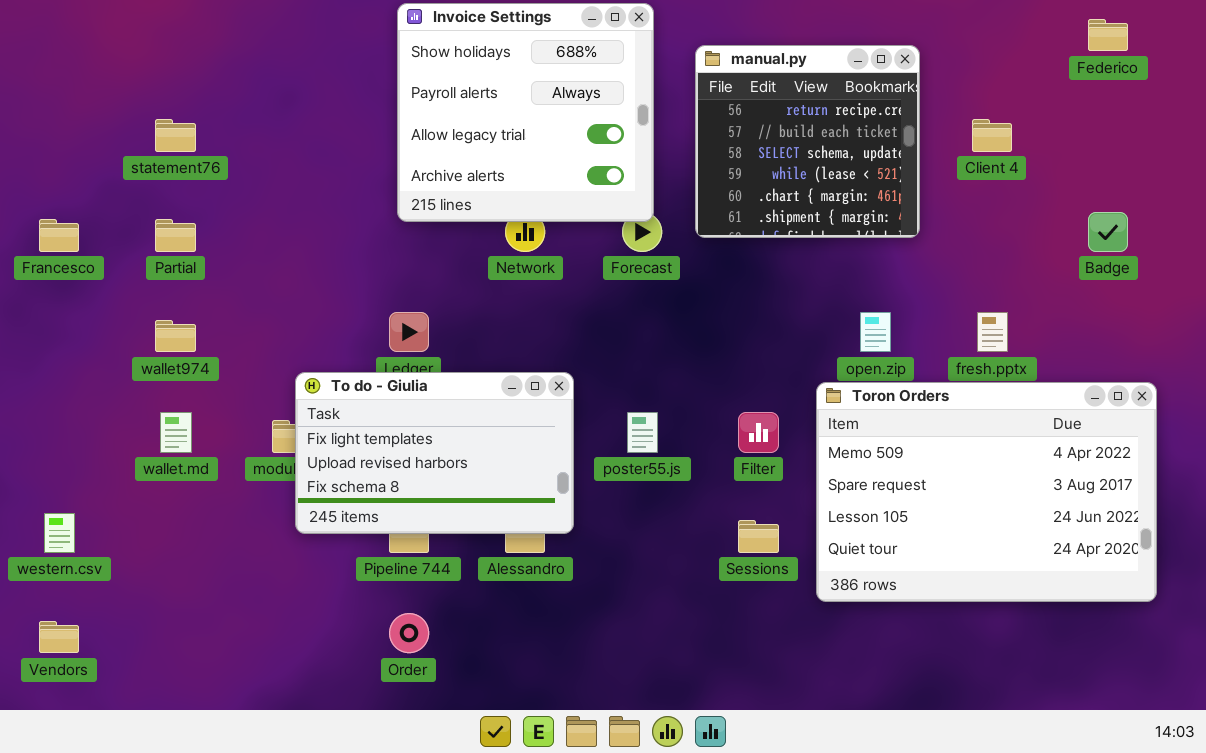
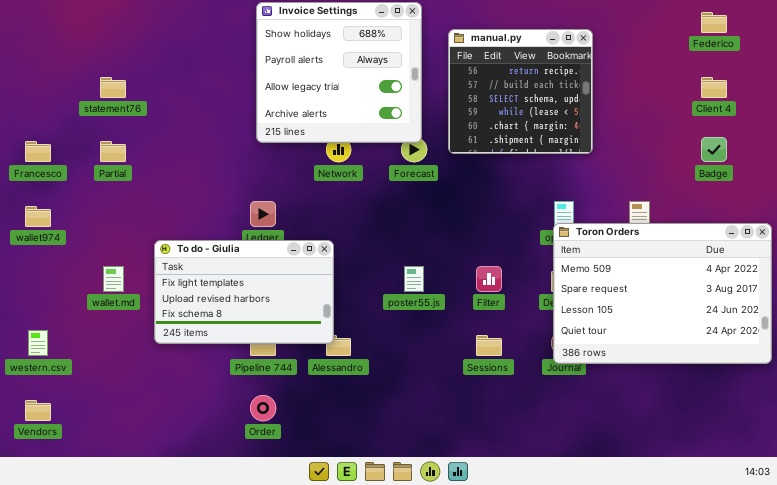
Client 4: [972,119,1012,152] -> [701,77,727,98], moved
wallet974: [155,320,196,352] -> [25,206,51,227], moved
To do - Giulia: [295,372,574,534] -> [154,240,334,344], moved
Toron Orders: [816,382,1157,602] -> [553,223,772,364], moved

